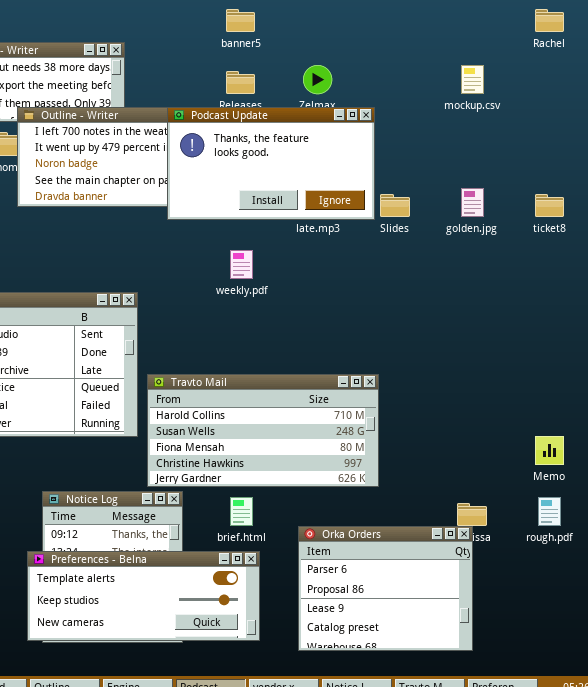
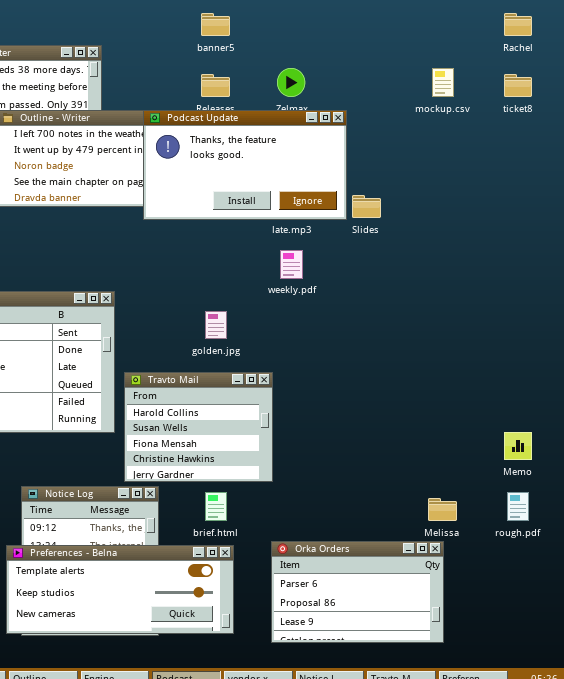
golden.jpg: [461,188,484,217] -> [205,311,227,339], moved
ticket8: [535,194,564,217] -> [504,74,532,97], moved
weekly.pdf: [230,250,253,279] -> [280,250,303,279], moved
Travto Mail: [147,374,379,487] -> [124,372,273,482], resized
Orka Orders: [298,526,473,651] -> [271,541,444,643], resized

